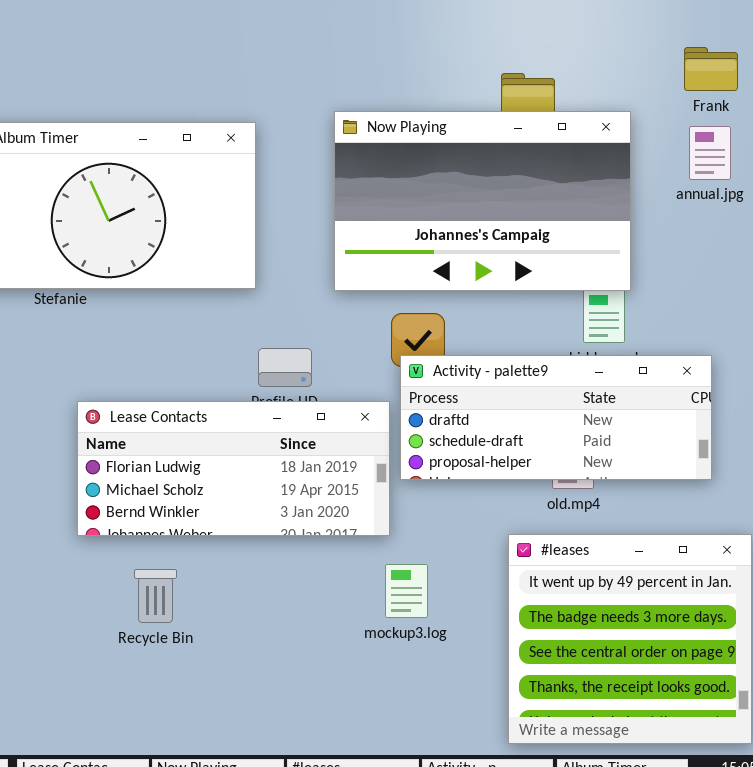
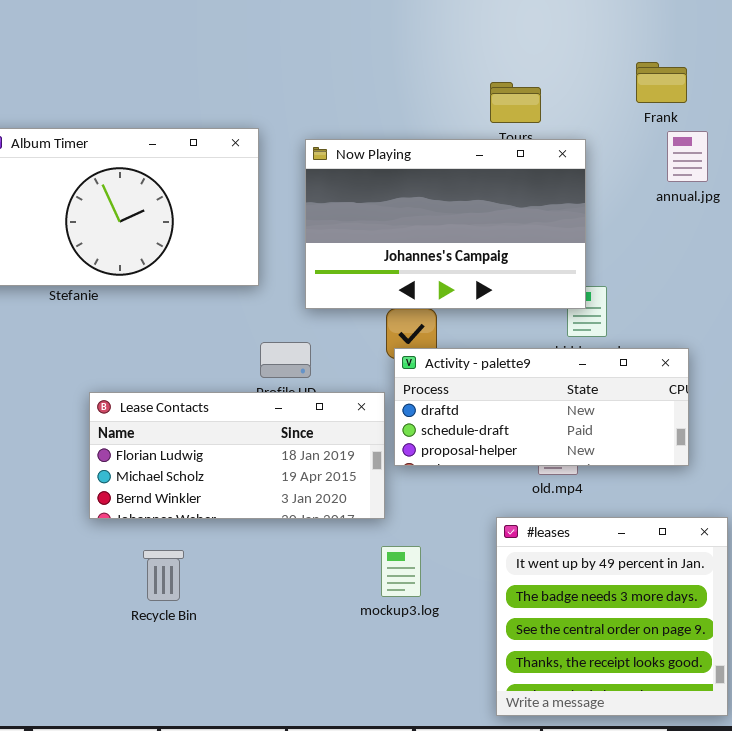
Frank: [684,47,738,91] -> [636,62,687,103], moved
Now Playing: [334,111,631,291] -> [305,139,586,309], moved

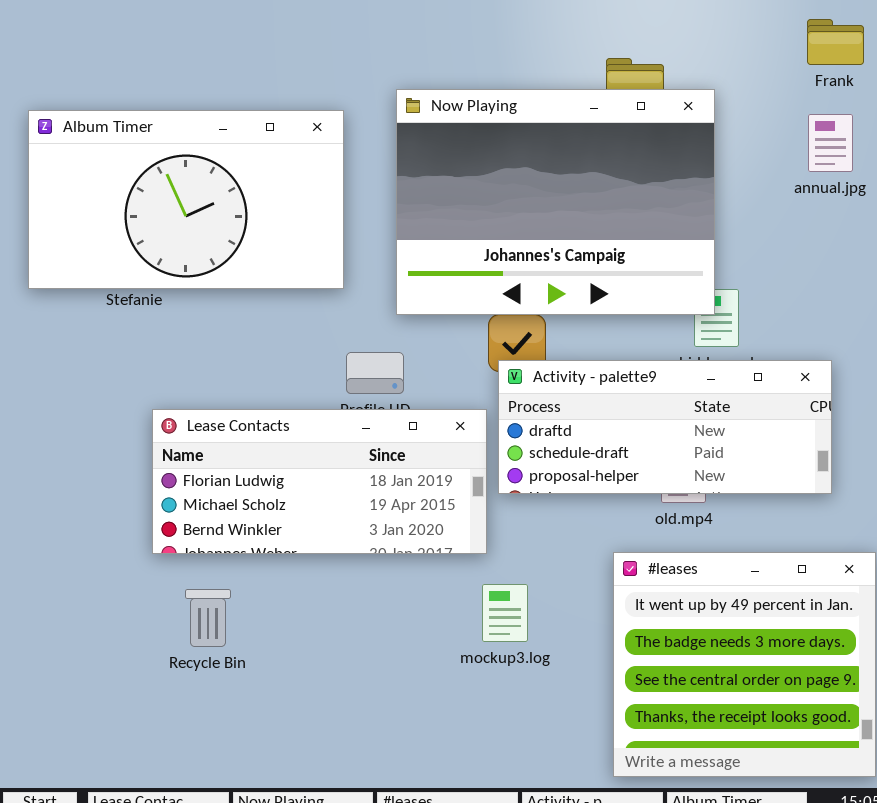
Frank: [636,62,687,103] -> [807,19,864,65], moved
Now Playing: [305,139,586,309] -> [396,89,715,315], resized
Recycle Bin: [143,550,184,601] -> [185,589,231,647], moved

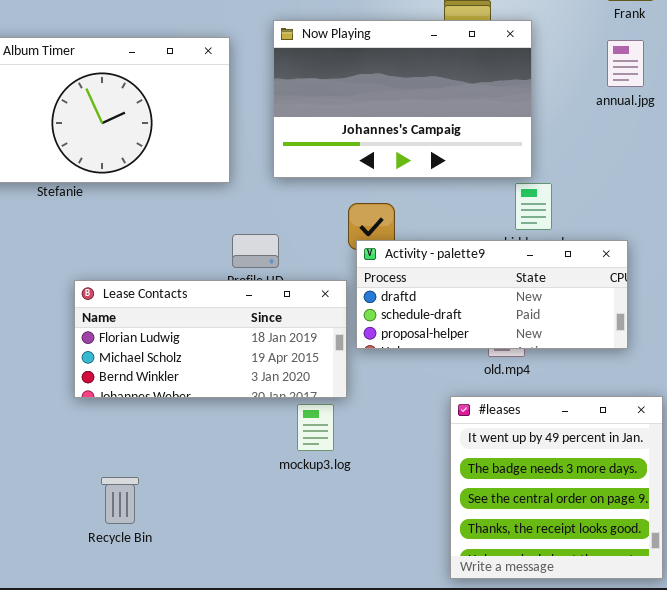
Now Playing: [396,89,715,315] -> [273,20,532,178], resized
mockup3.log: [482,584,528,642] -> [297,404,334,451], moved
Recycle Bin: [185,589,231,647] -> [101,477,139,524], moved

